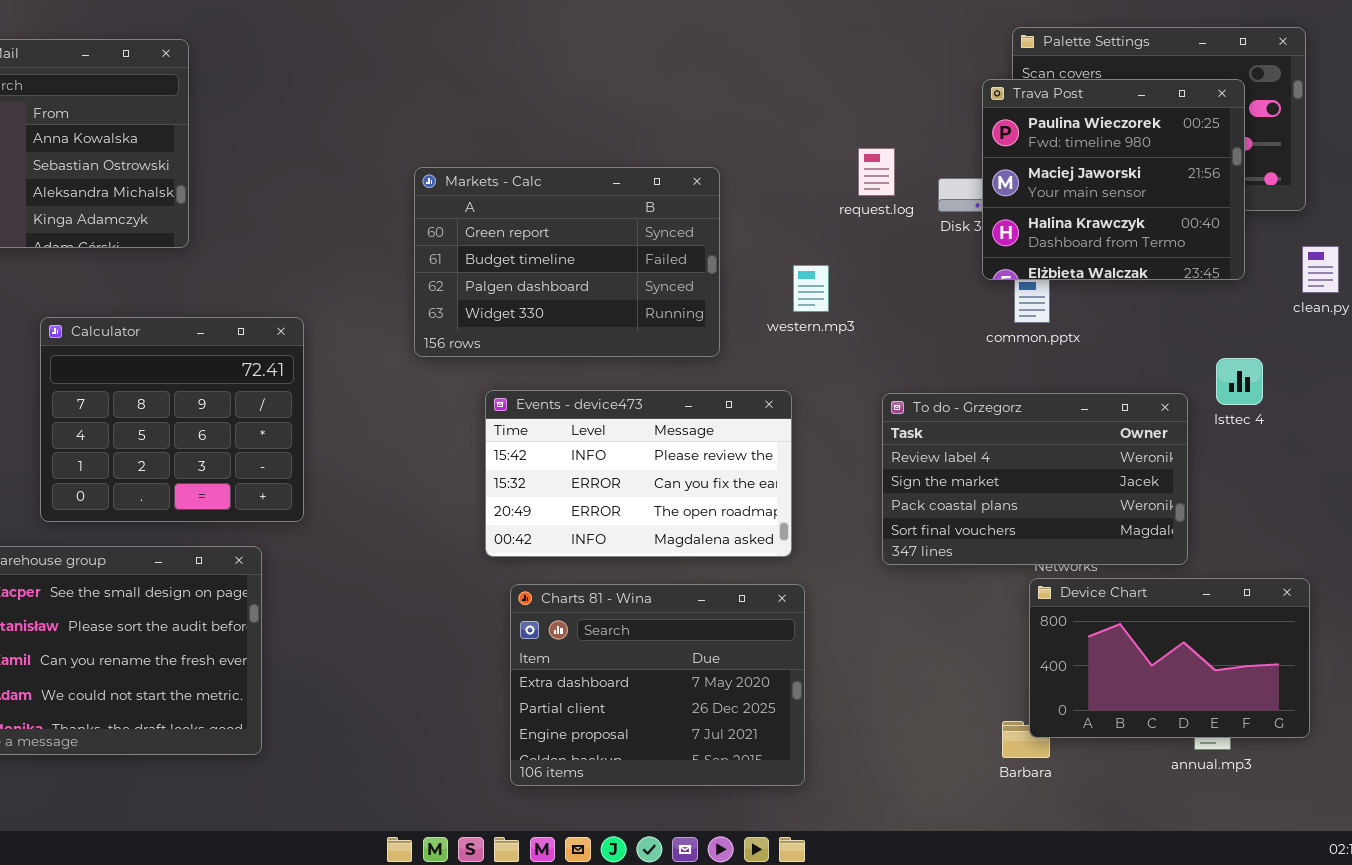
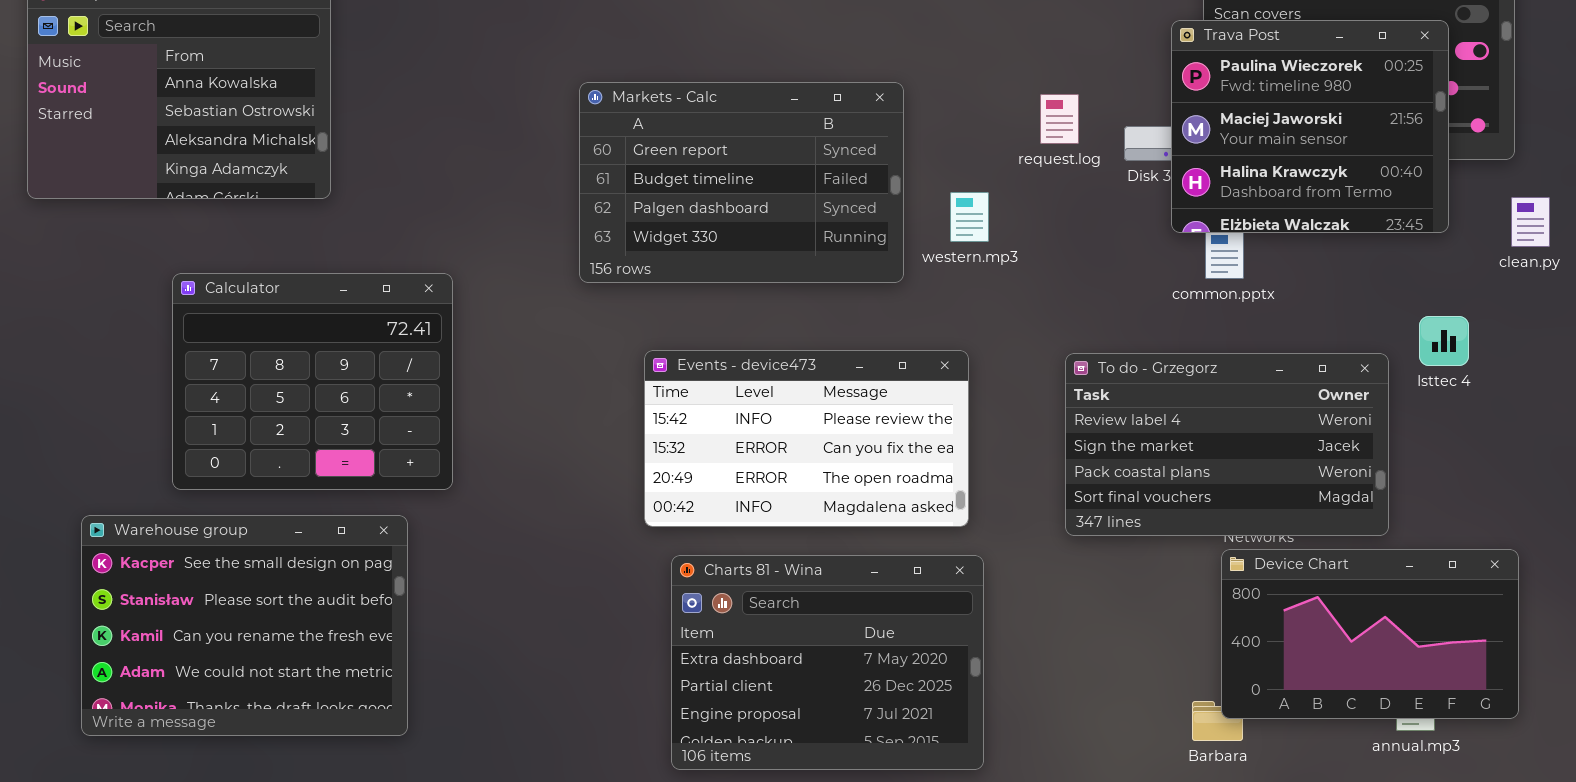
Markets - Calc: [414,167,720,357] -> [579,82,904,283], moved
western.mp3: [793,265,829,312] -> [950,192,989,242], moved

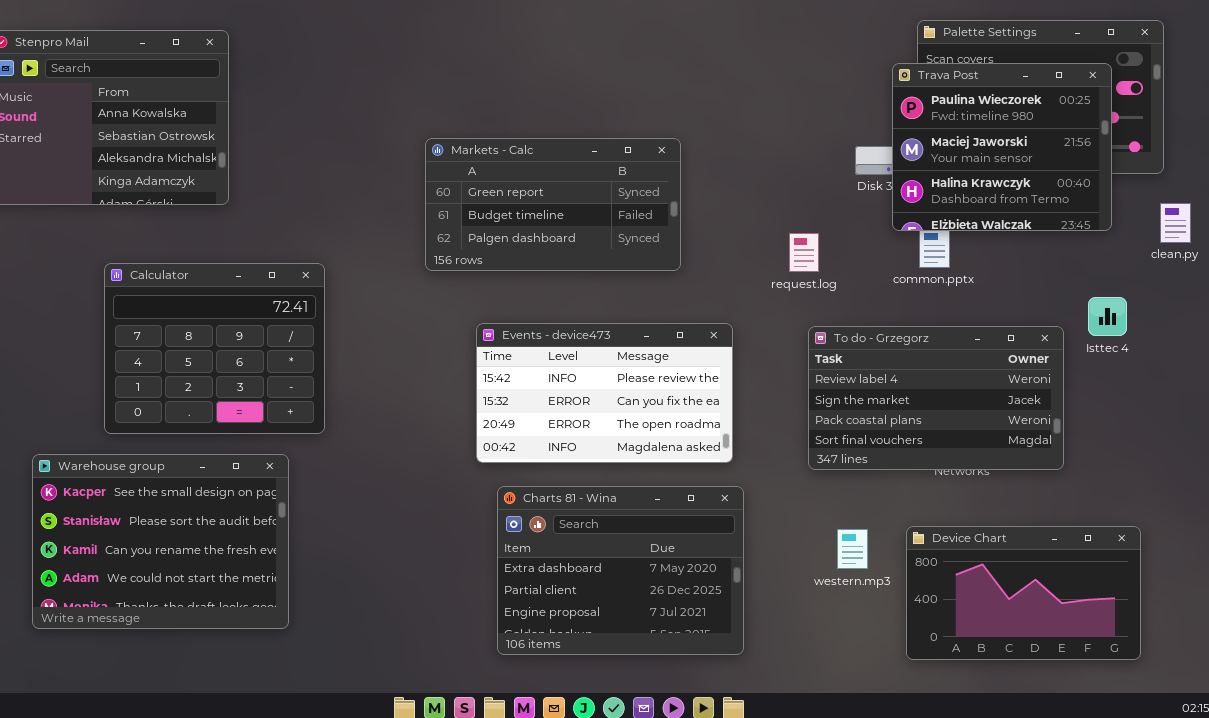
Markets - Calc: [579,82,904,283] -> [425,138,681,271], resized
request.log: [1040,94,1079,144] -> [789,233,819,272], moved
western.mp3: [950,192,989,242] -> [837,529,868,569], moved
Device Chart: [1221,549,1519,719] -> [906,526,1141,660], moved

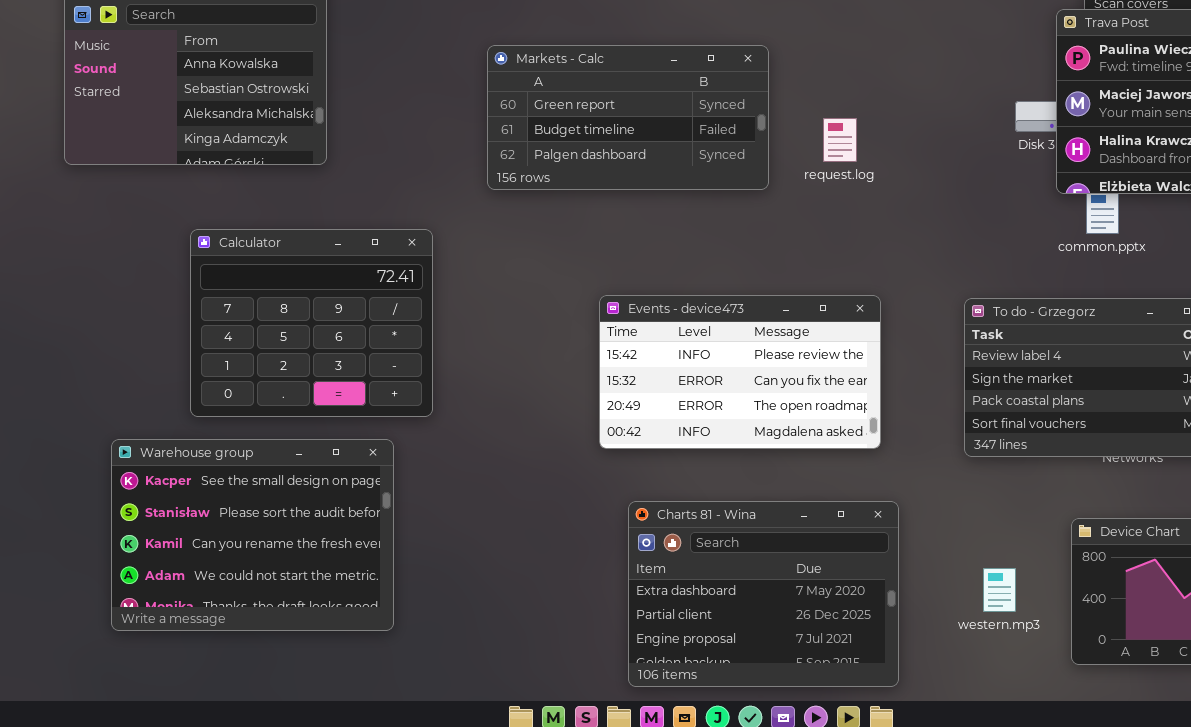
Markets - Calc: [425,138,681,271] -> [487,45,769,190], moved
request.log: [789,233,819,272] -> [823,118,857,162], moved
Charts 81 - Wina: [497,486,744,655] -> [628,501,899,687], moved
western.mp3: [837,529,868,569] -> [983,568,1016,612], moved

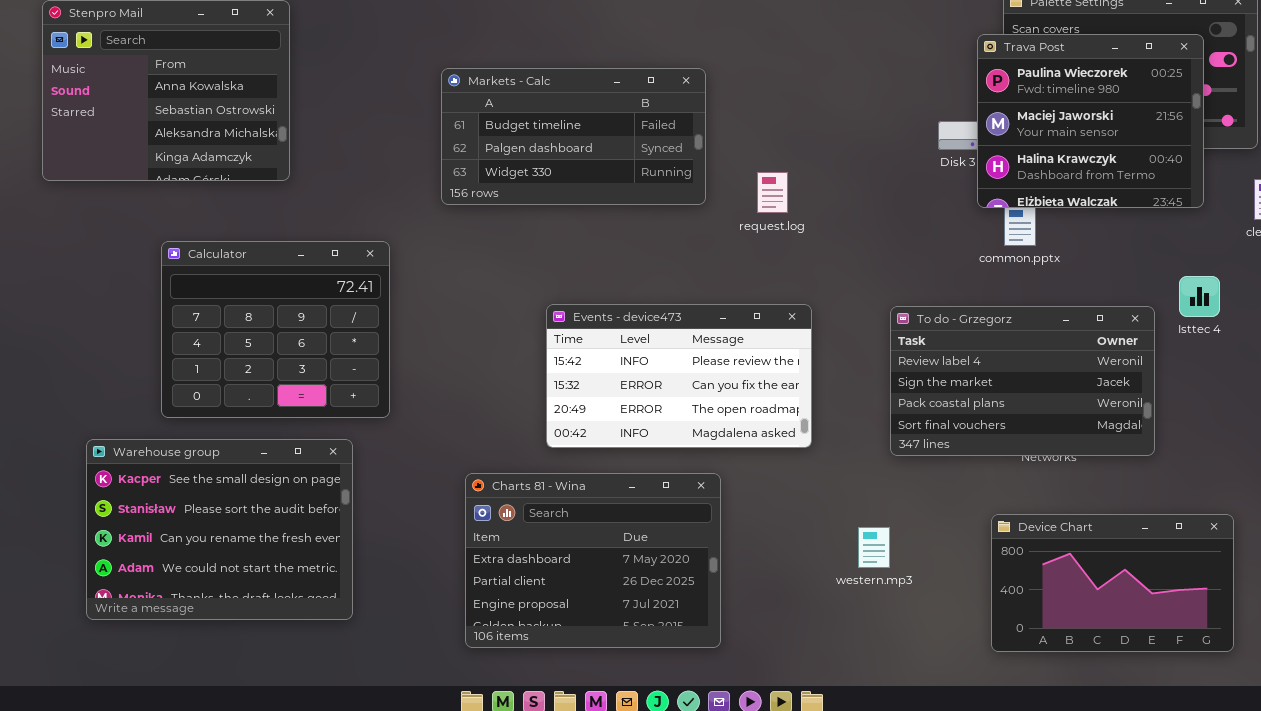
Markets - Calc: [487,45,769,190] -> [441,68,706,205], scrolled down 1 row
request.log: [823,118,857,162] -> [757,172,788,213], moved
Charts 81 - Wina: [628,501,899,687] -> [465,473,721,648], moved
western.mp3: [983,568,1016,612] -> [858,527,890,568], moved

